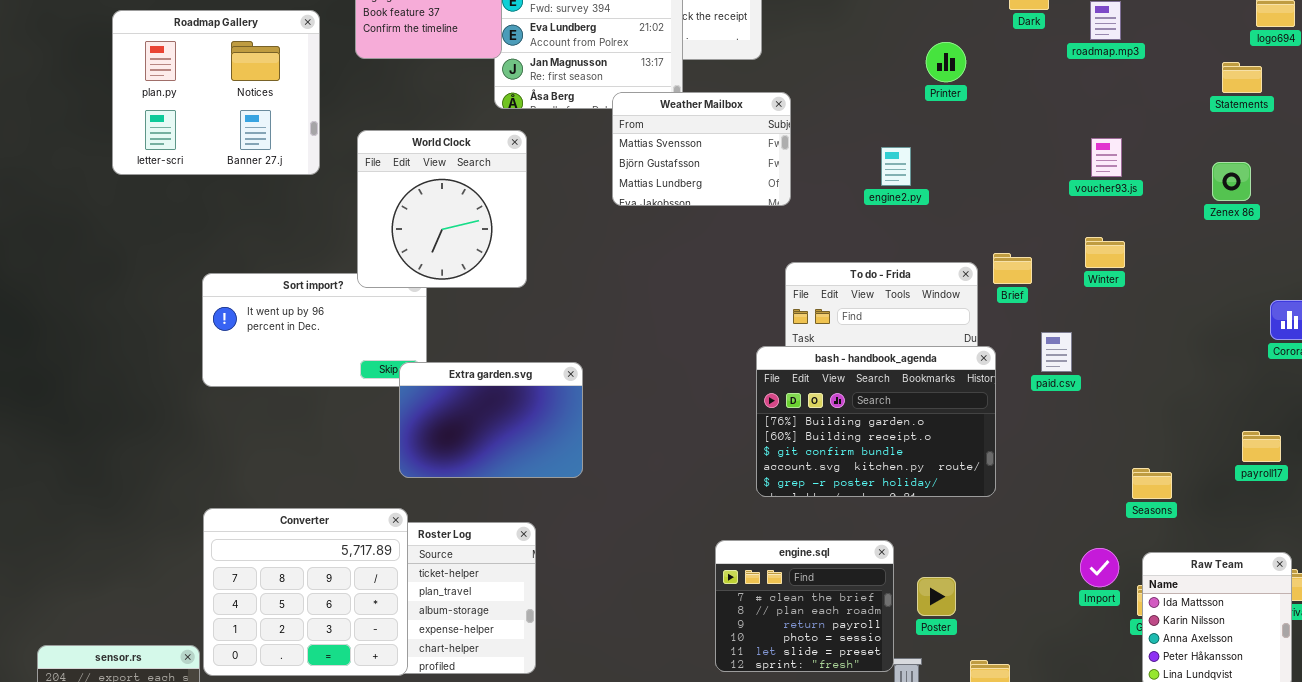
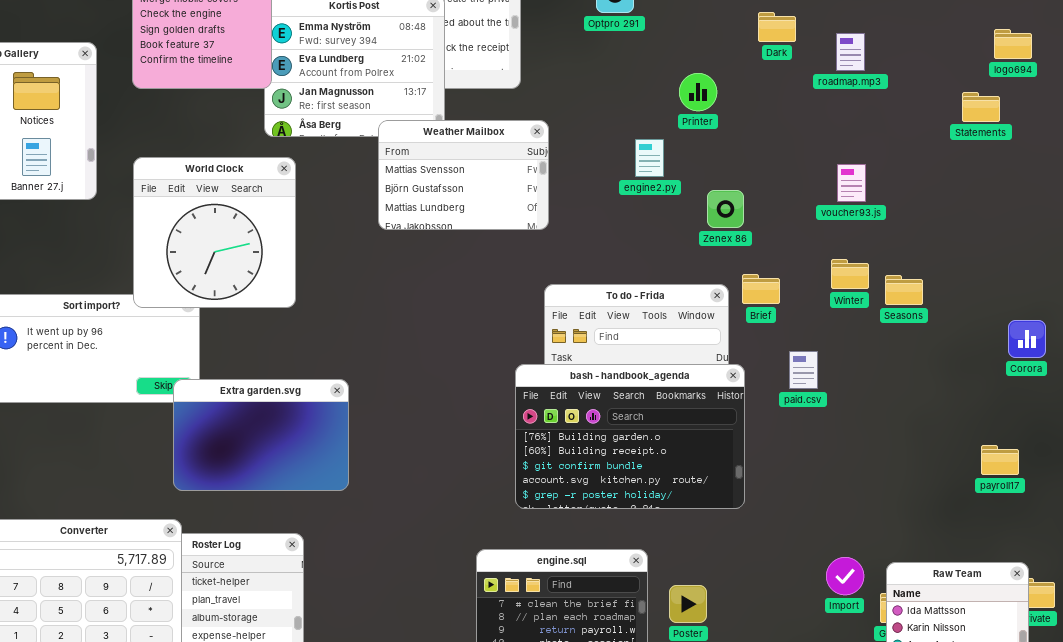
engine2.py: [881,147,911,186] -> [635,139,664,177], moved
Zenex 86: [1212,162,1251,201] -> [707,190,744,228], moved
Seasons: [1132,468,1172,499] -> [885,275,923,305], moved

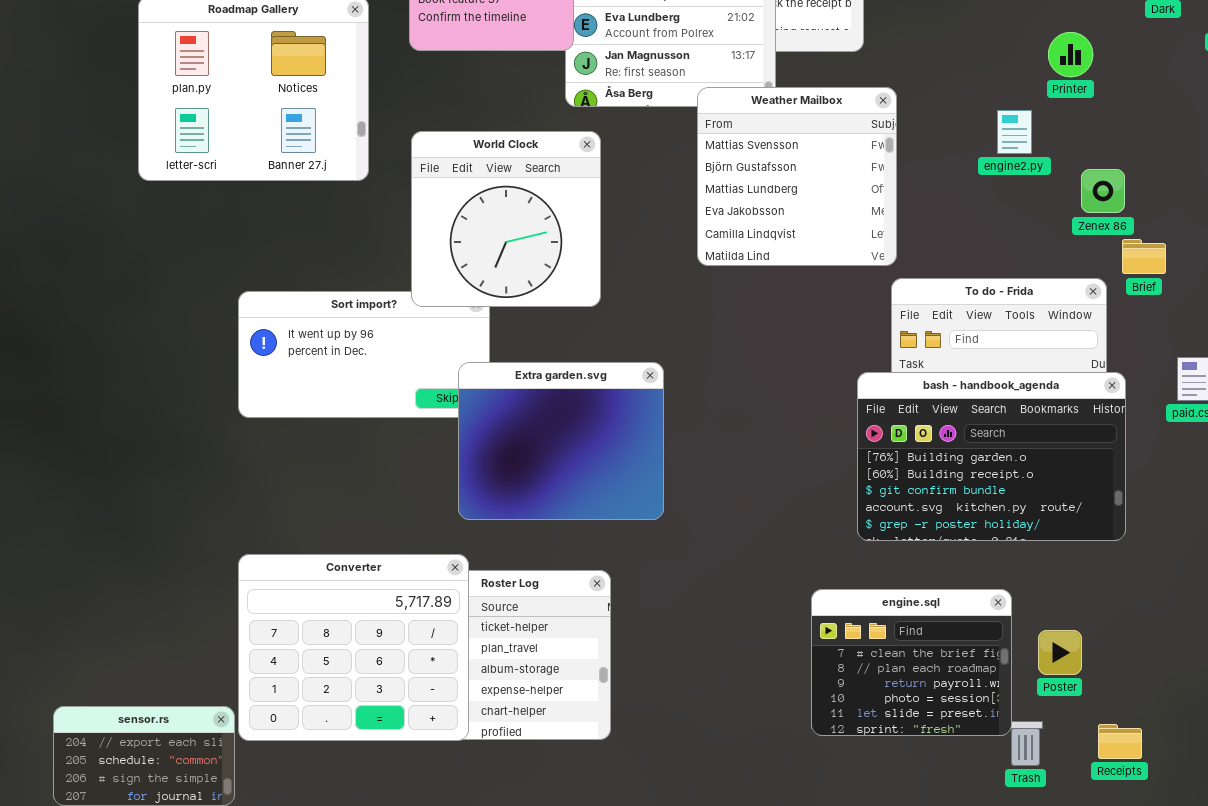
Weather Mailbox: [378,120,549,230] -> [697,87,897,266], resized
Brief: [742,274,780,304] -> [1122,239,1166,274], moved
Extra garden.svg: [173,379,349,491] -> [458,362,664,520], resized

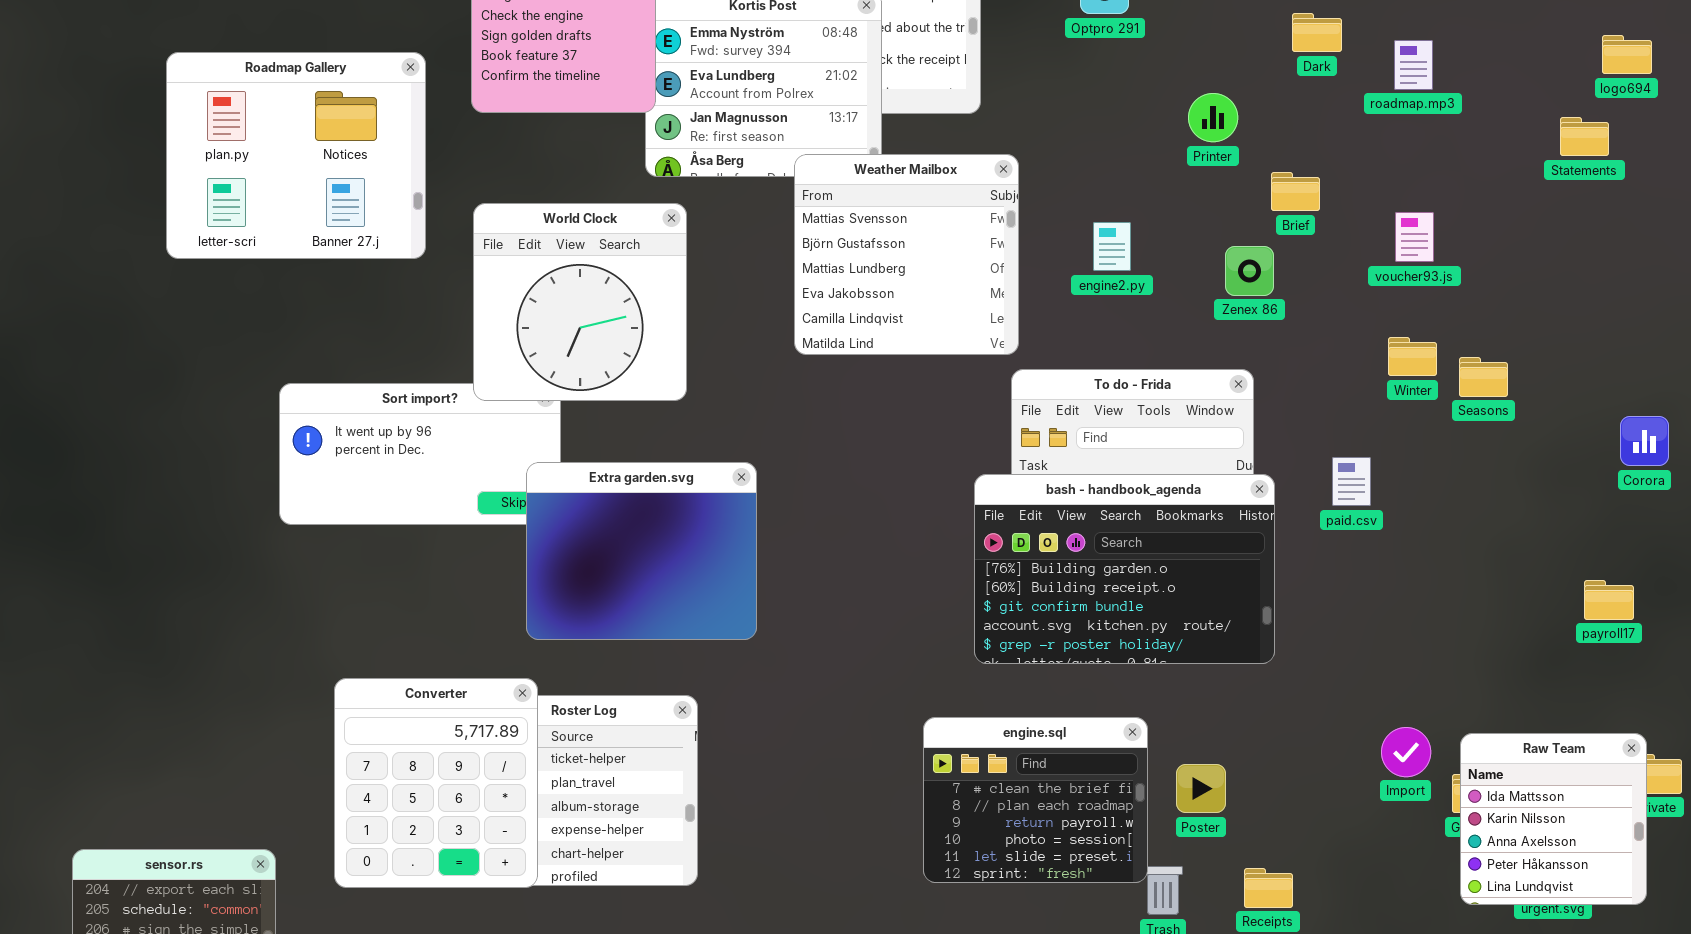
engine2.py: [997,110,1032,154] -> [1093,222,1131,271], moved
Brief: [1122,239,1166,274] -> [1271,172,1320,211], moved
Converter: [238,554,469,741] -> [334,678,538,888], resized

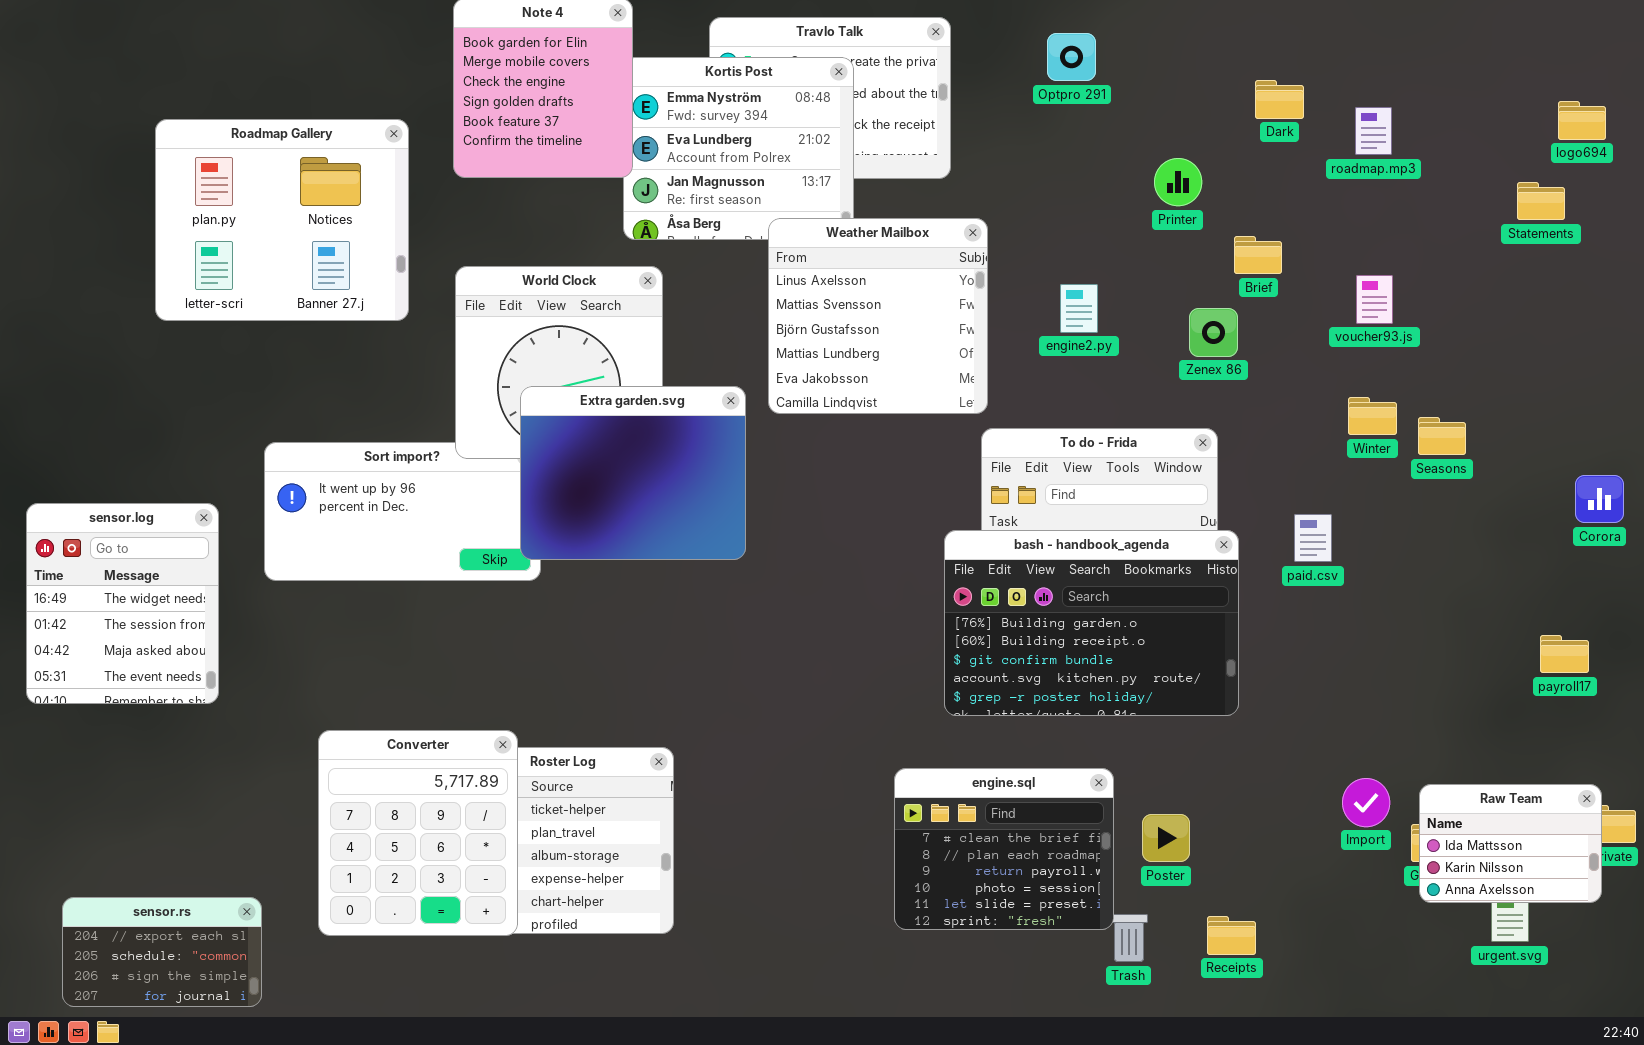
Weather Mailbox: [794,154,1019,355] -> [768,218,988,414], scrolled up 1 row
sensor.log: none -> [26,503,219,704], opened
Extra garden.svg: [526,462,757,640] -> [520,386,746,560], moved
Raw Team: [1460,733,1647,905] -> [1419,784,1602,903], resized

